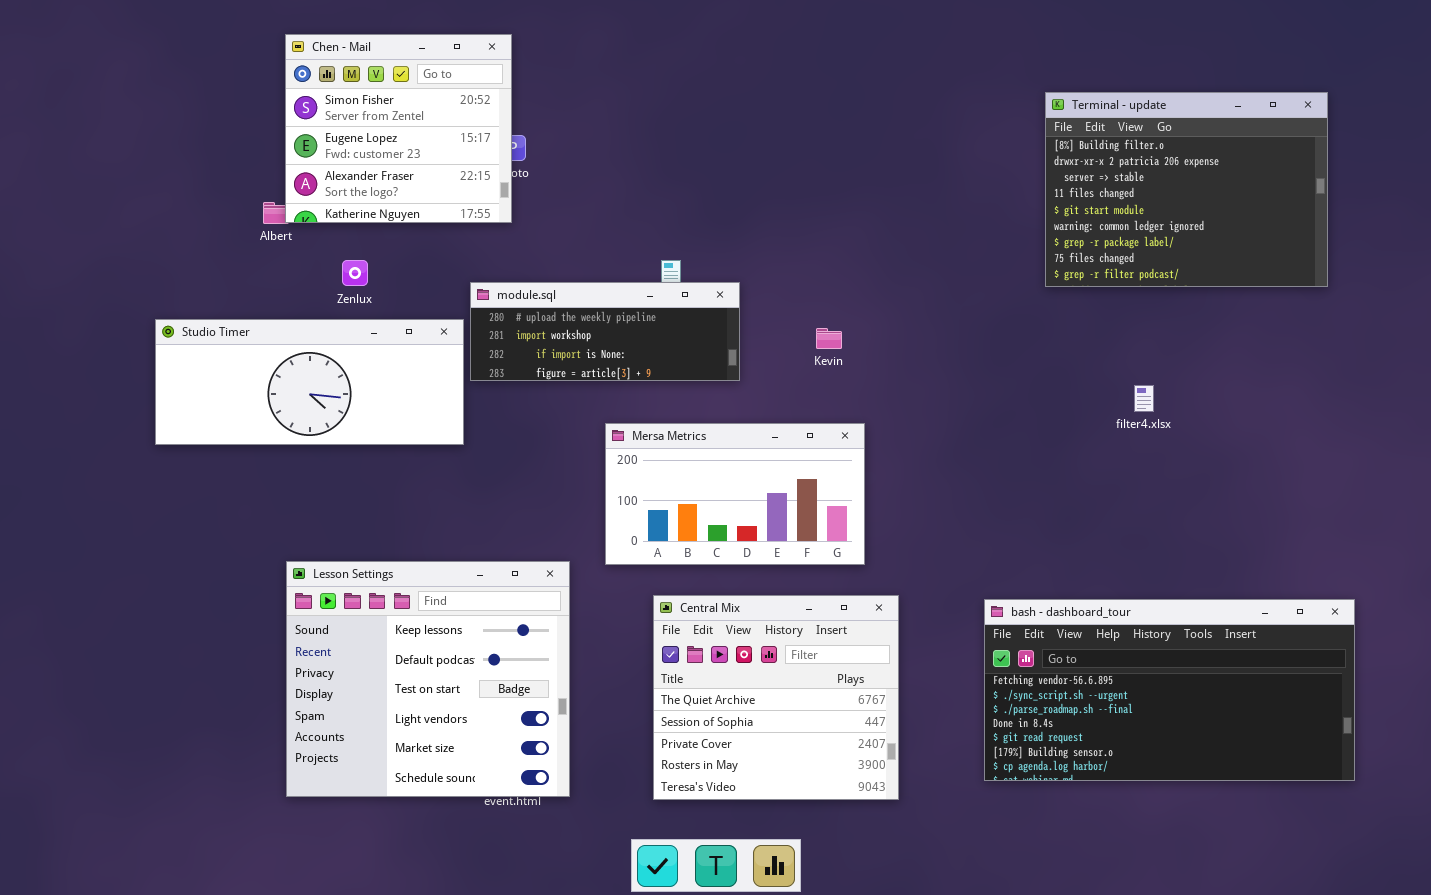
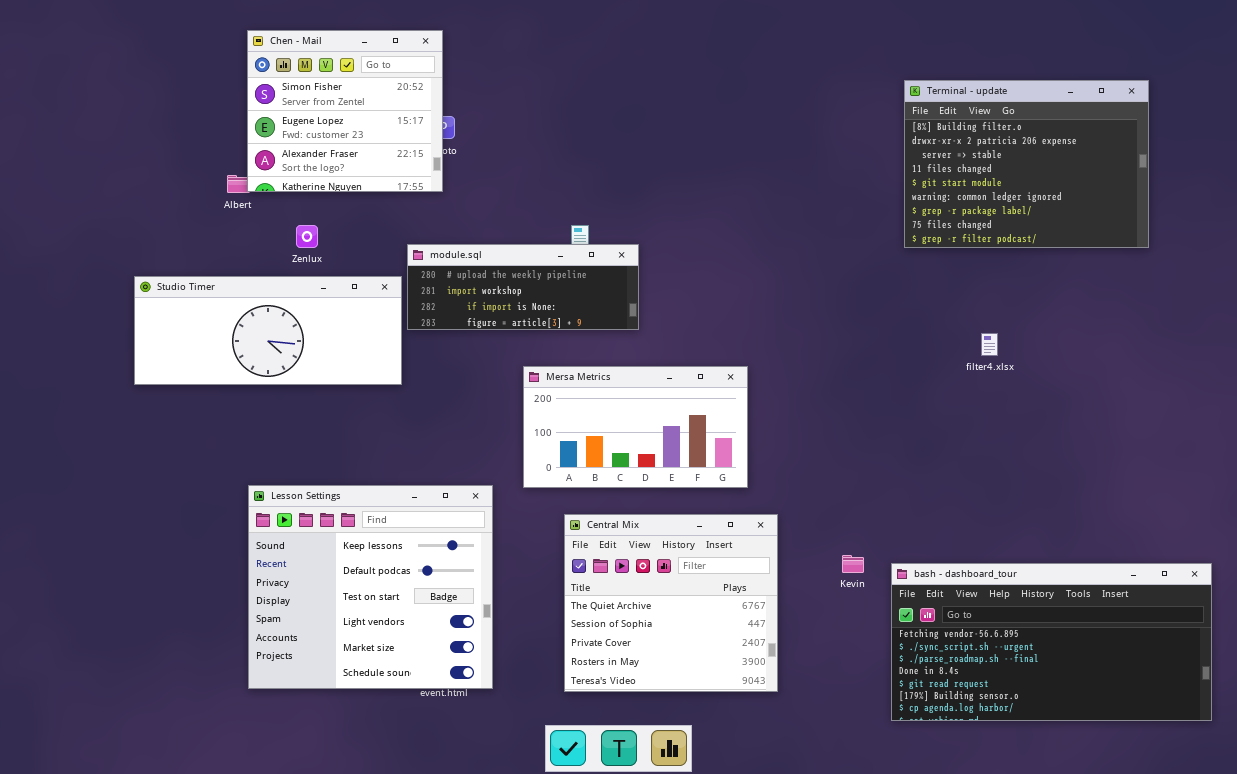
Kevin: [816,328,842,349] -> [842,555,864,573], moved
bash - dashboard_tour: [984,599,1355,781] -> [891,563,1212,721], moved

